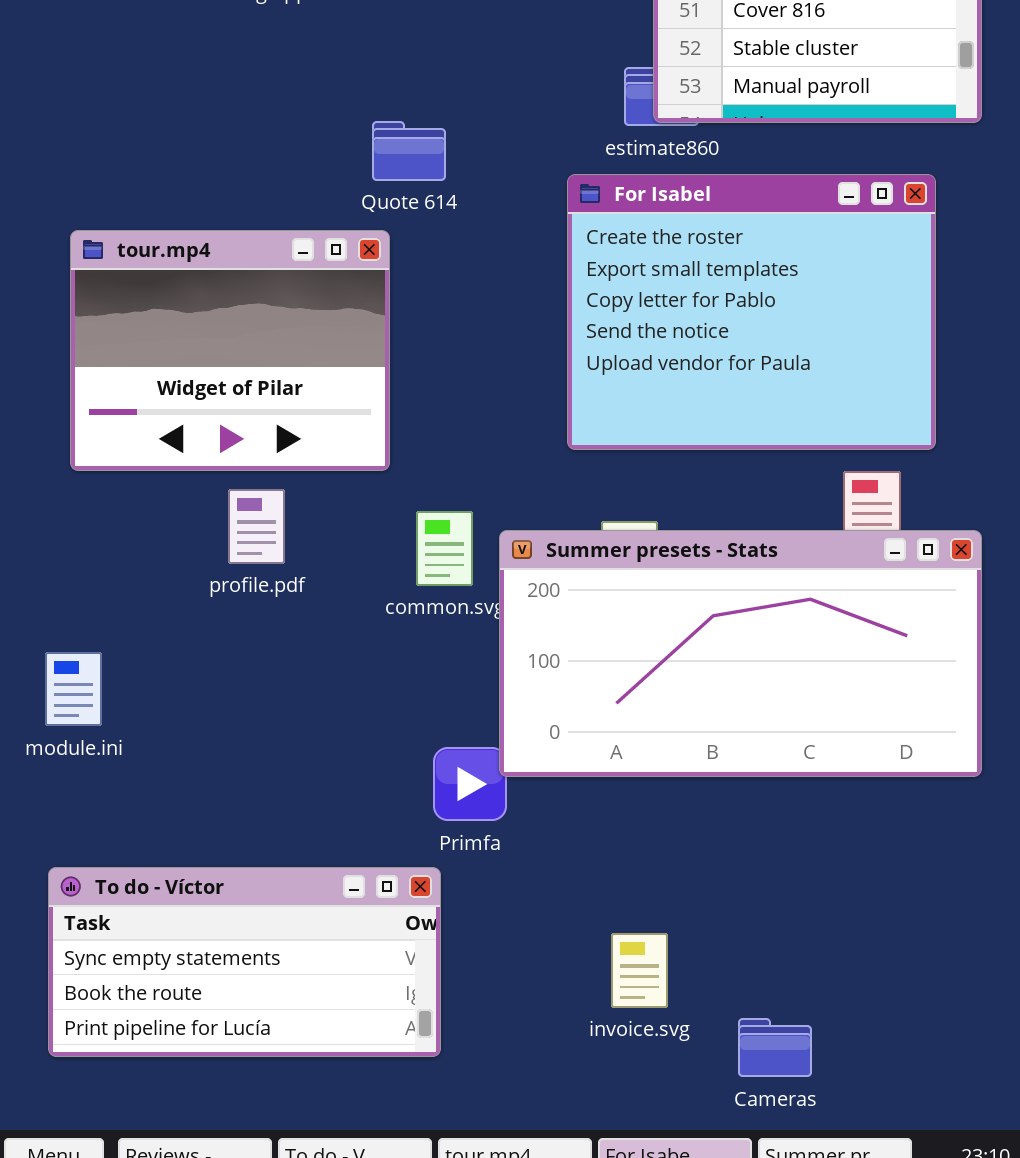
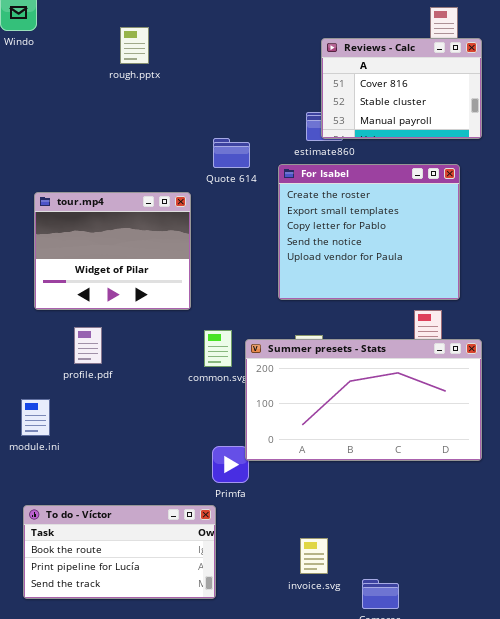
Quote 614: [372,121,446,181] -> [213,138,250,168], moved
profile.pdf: [228,489,285,564] -> [74,327,102,364], moved
To do - Víctor: [48,867,441,1057] -> [23,505,216,599], scrolled down 1 row

